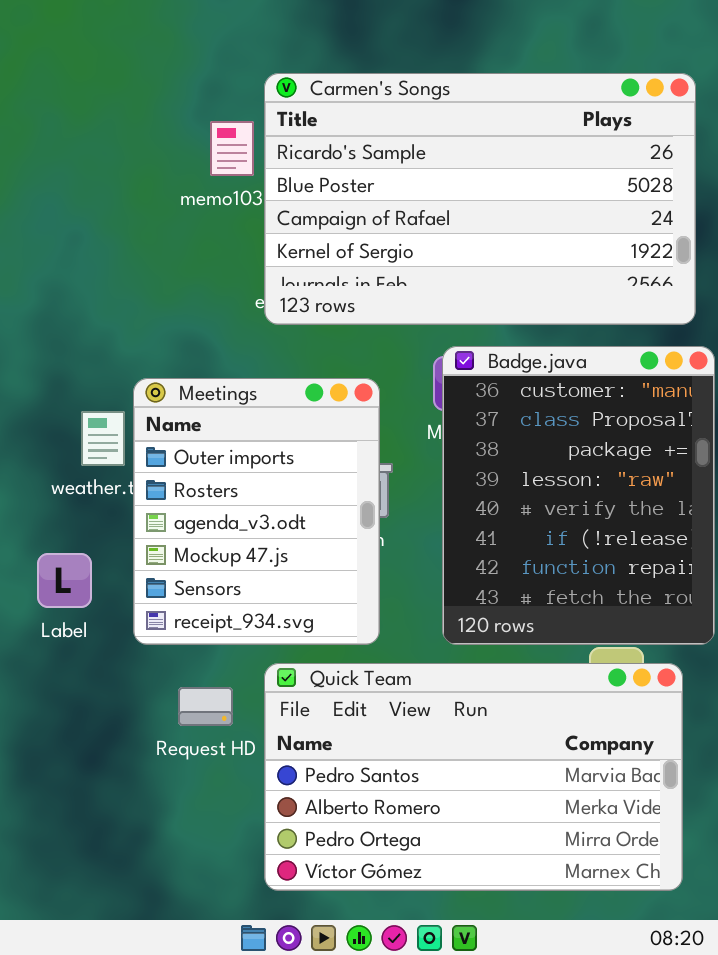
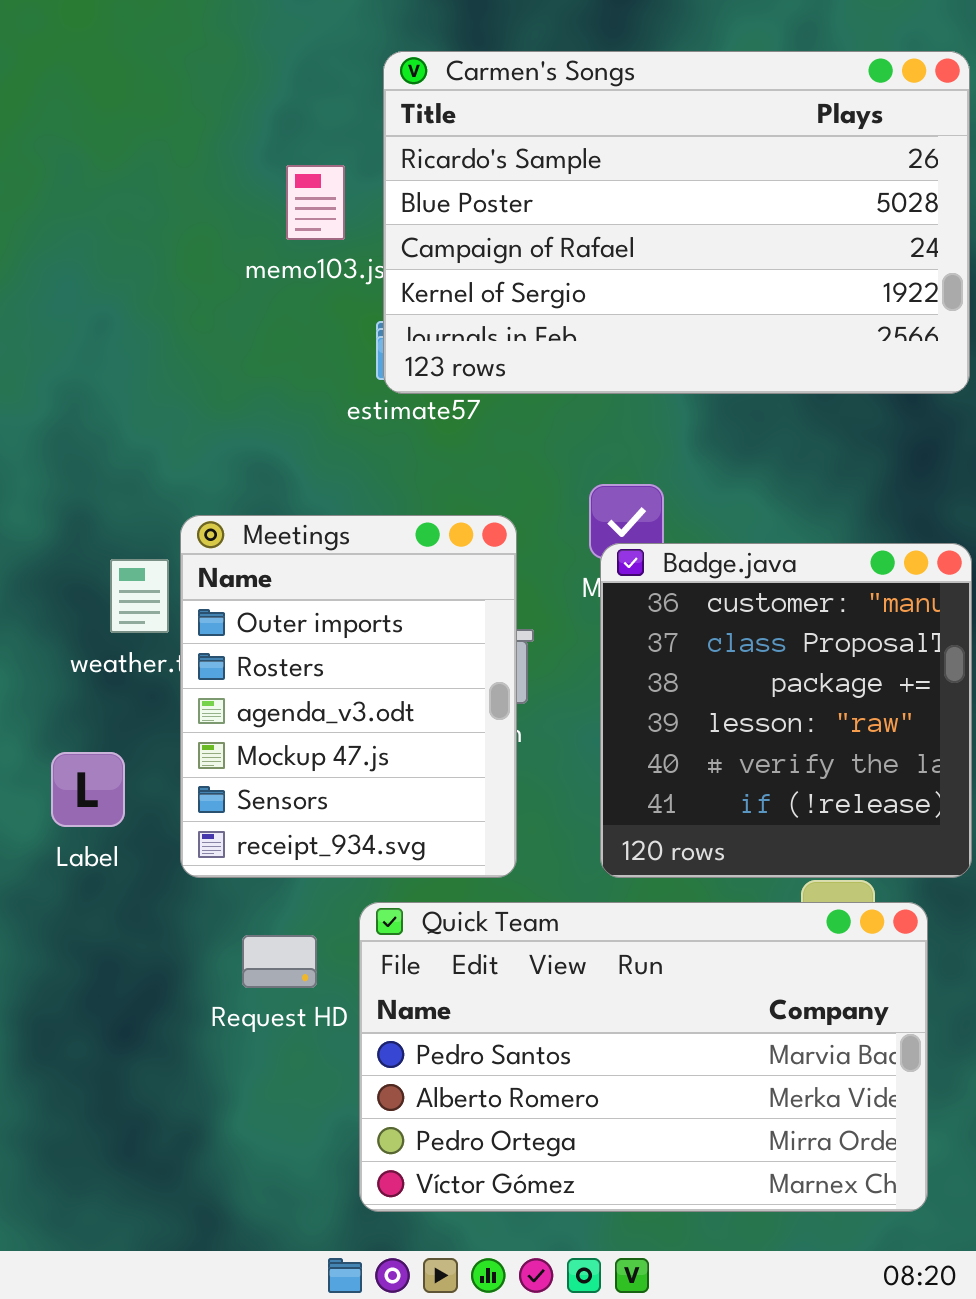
Carmen's Songs: [264,73,696,325] -> [383,51,970,394], moved
Badge.java: [442,346,715,645] -> [600,543,972,878], resized

